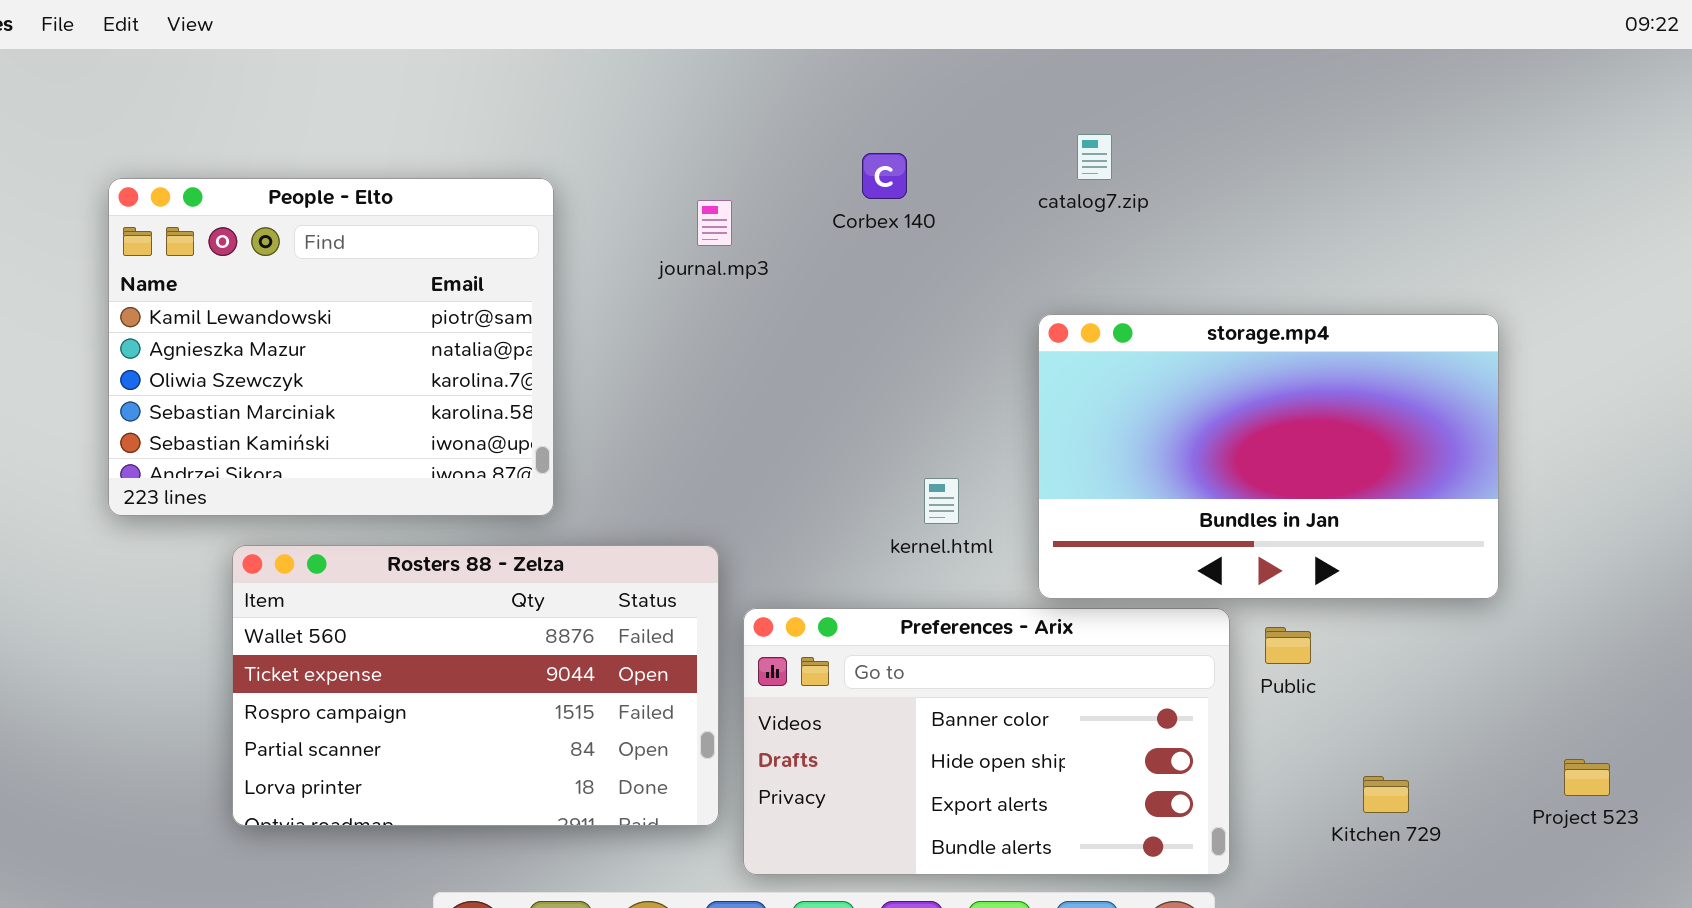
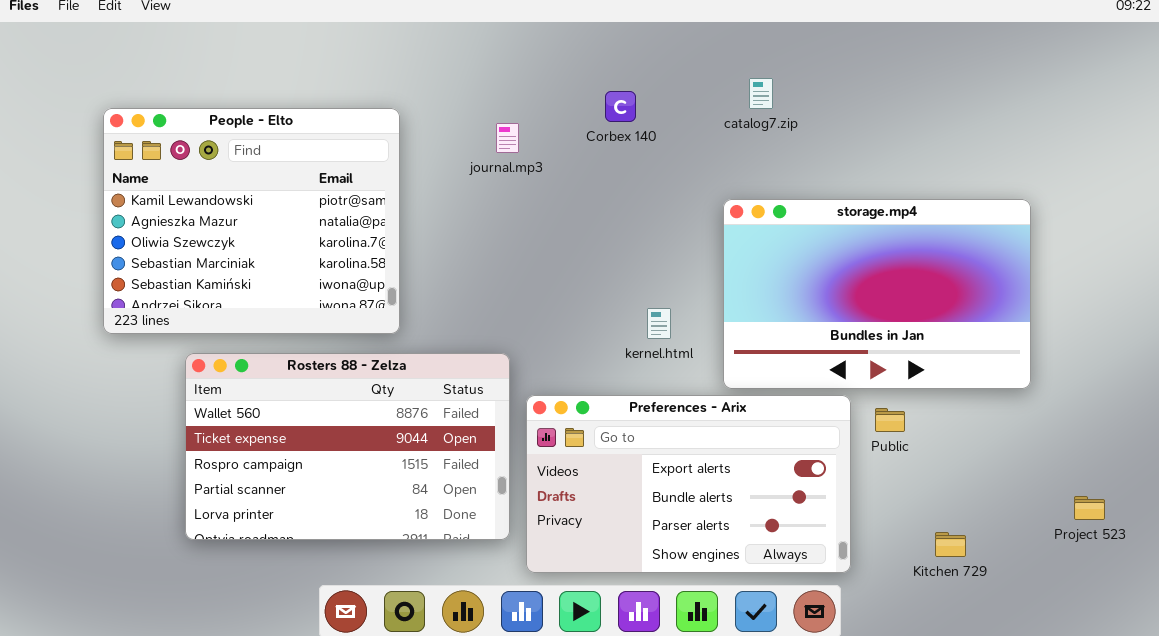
Preferences - Arix: [743,608,1230,875] -> [526,395,851,573], scrolled down 2 rows
Kitchen 729: [1363,776,1409,813] -> [935,532,966,557], moved

